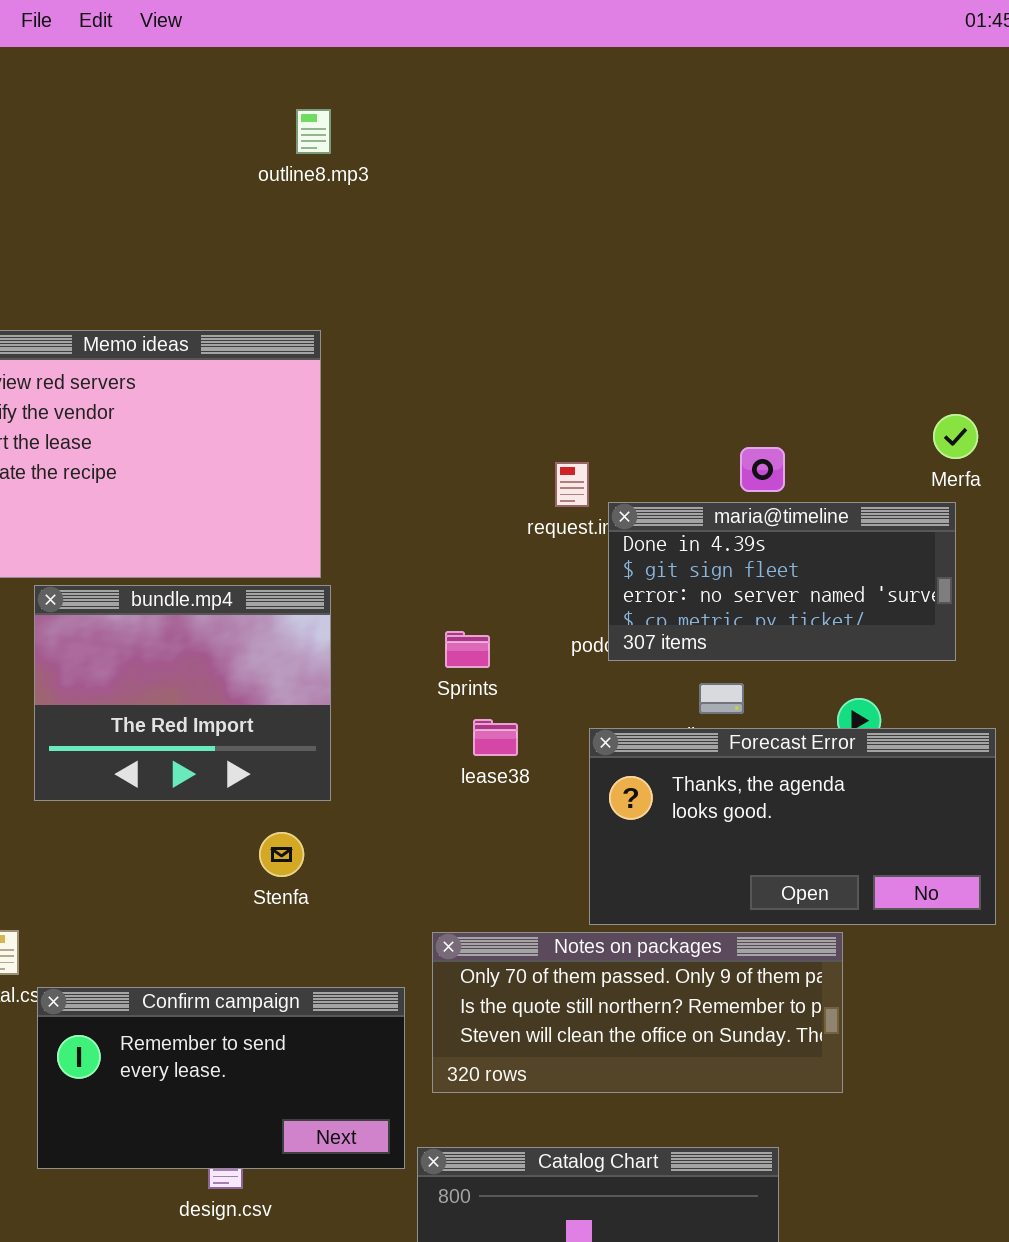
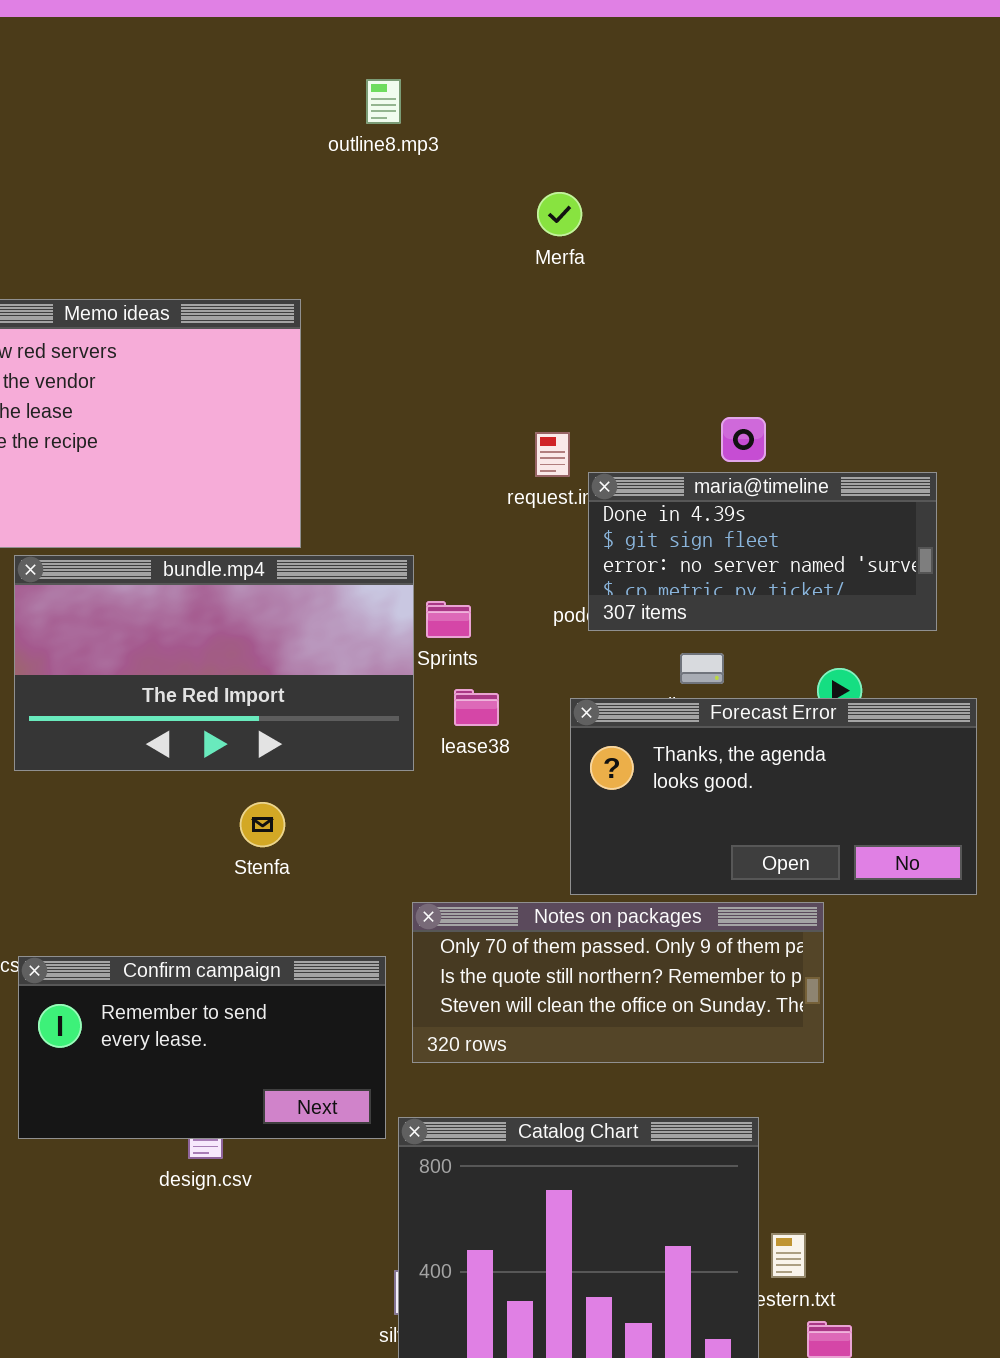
outline8.mp3: [296,109,331,154] -> [366,79,401,124], moved
Merfa: [933,414,978,459] -> [537,192,582,236], moved
bundle.mp4: [34,585,331,801] -> [14,555,414,771], resized

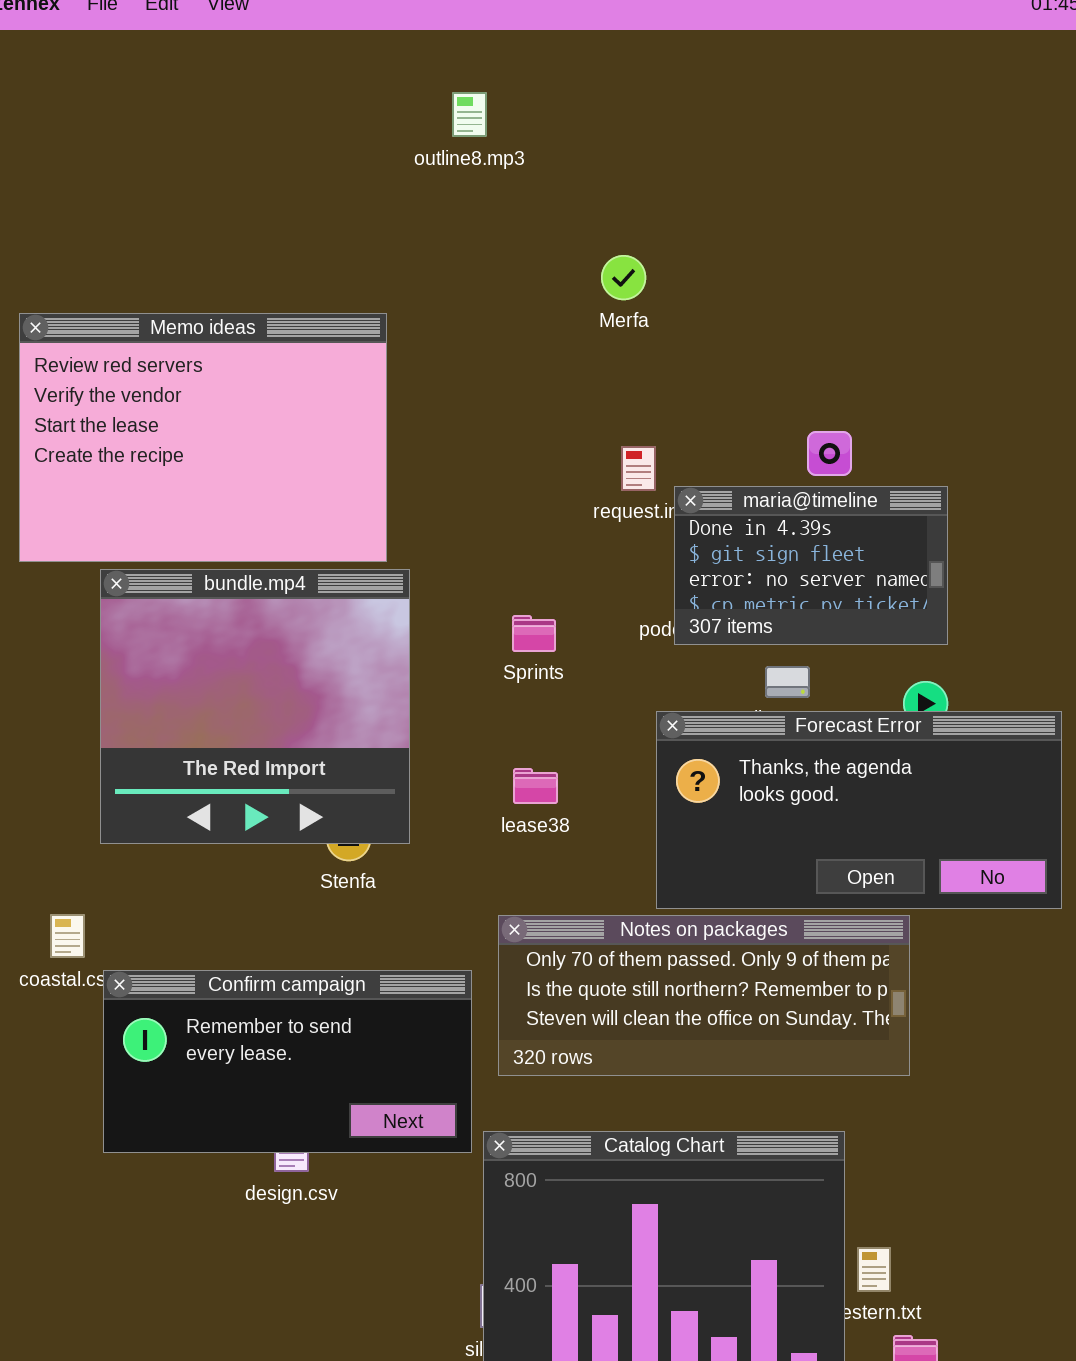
Merfa: [537,192,582,236] -> [601,255,646,300], moved
maria@timeline: [588,472,937,631] -> [674,486,948,645], resized
bundle.mp4: [14,555,414,771] -> [100,569,410,844], resized
lease38: [454,689,499,726] -> [513,768,558,804], moved

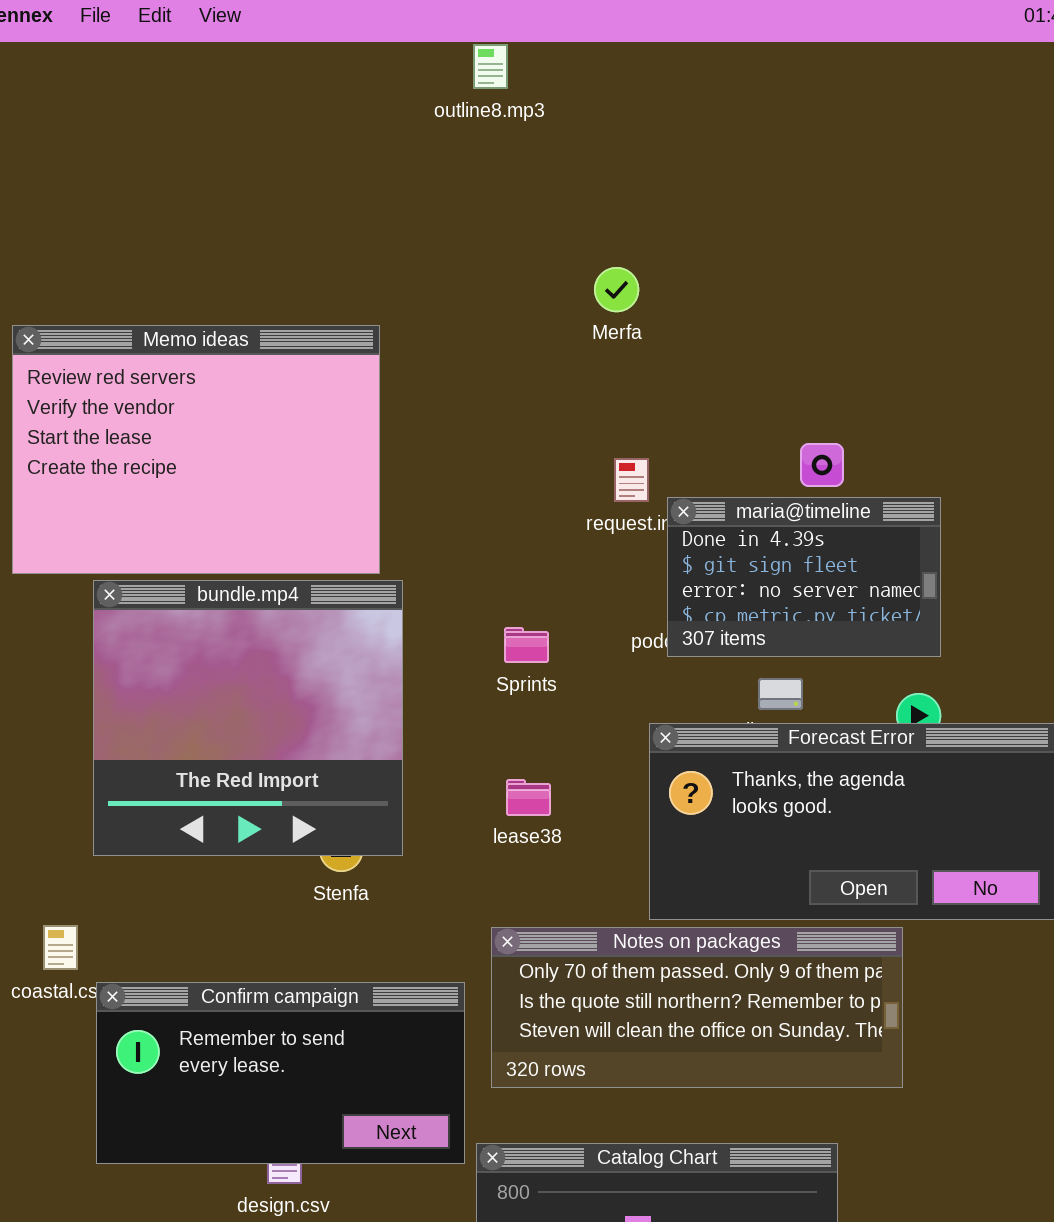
outline8.mp3: [452,92,487,137] -> [473,44,508,89], moved

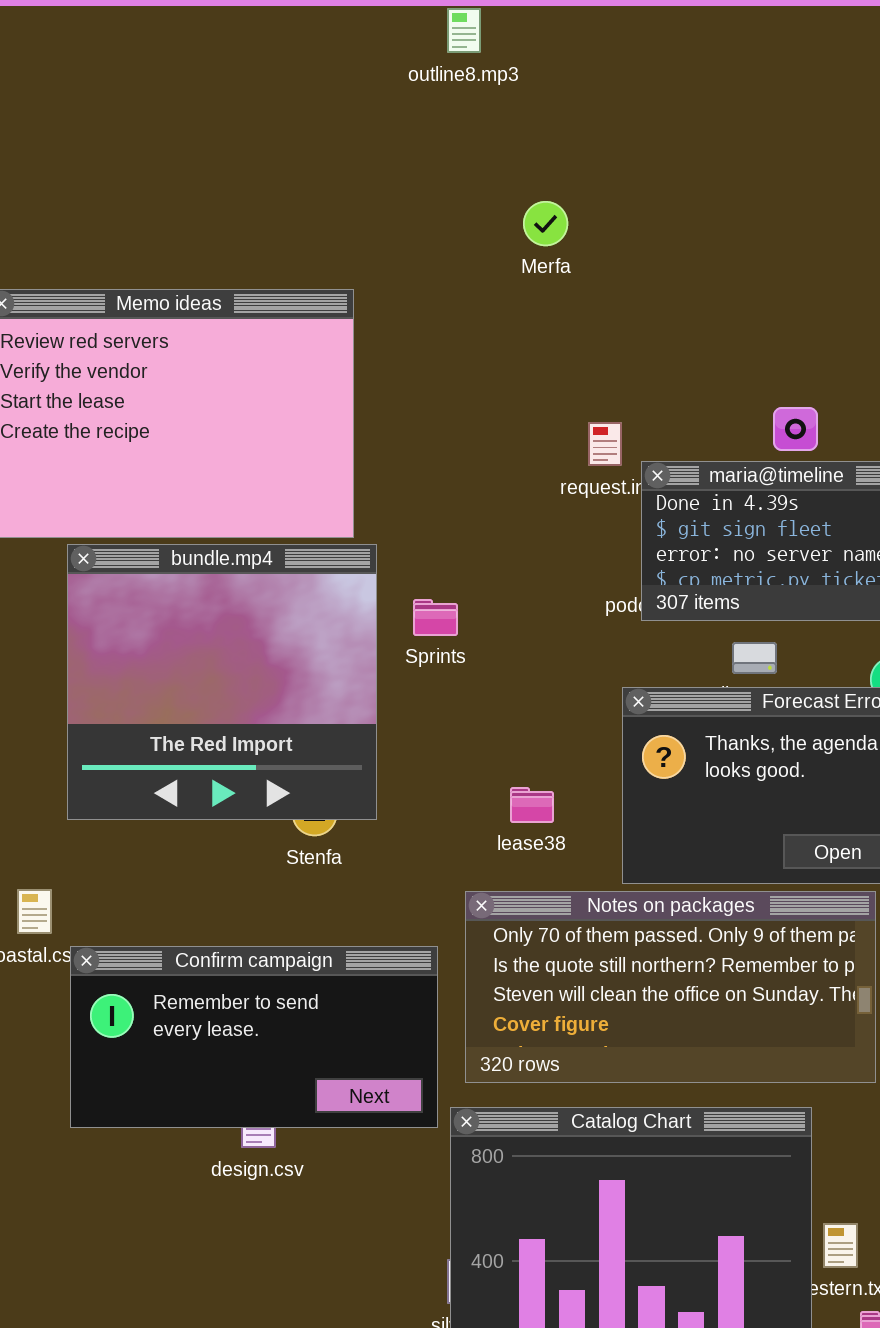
Merfa: [594,267,639,312] -> [523,201,568,246], moved
Sprints: [504,627,549,663] -> [413,599,458,636], moved
lease38: [506,779,551,816] -> [510,787,554,823], moved
Notes on packages: [491,927,903,1088] -> [465,891,876,1083], resized

